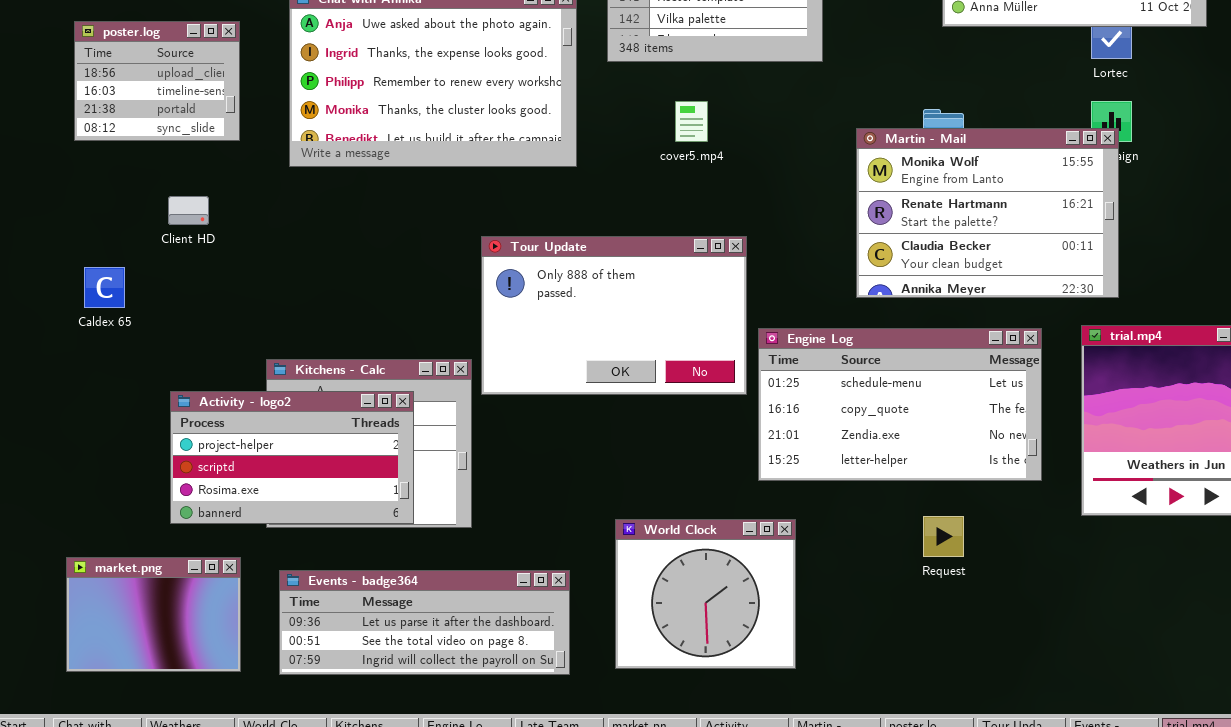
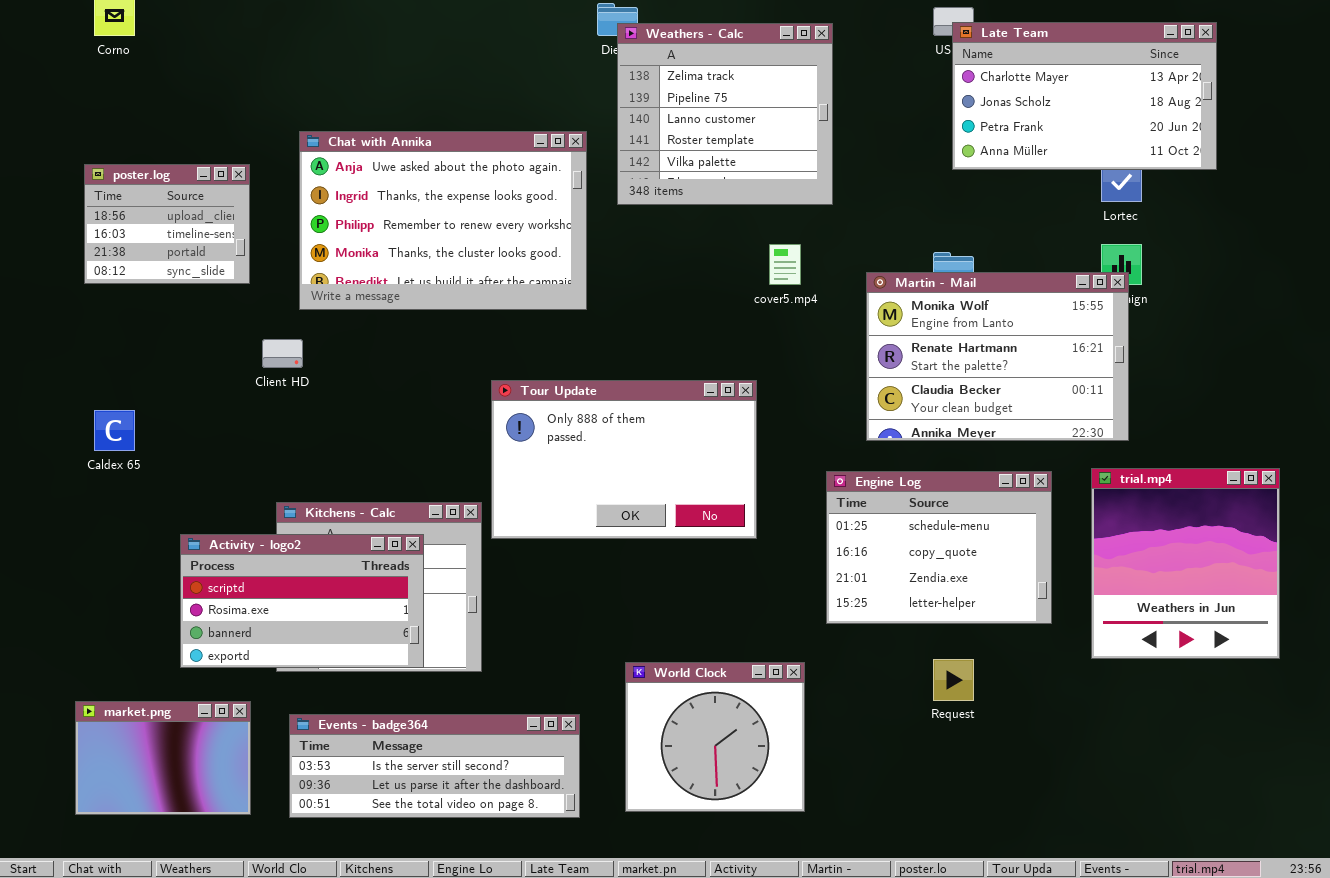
cover5.mp4: [675,101,708,142] -> [769,244,801,285], moved
Client HD: [168,196,209,225] -> [262,339,303,368], moved
Engine Log: [758,328,1042,481] -> [826,471,1052,624], resized
Activity - logo2: [170,391,414,524] -> [180,534,424,668], scrolled down 1 row
Events - badge364: [279,570,570,675] -> [289,714,580,818], scrolled up 1 row

